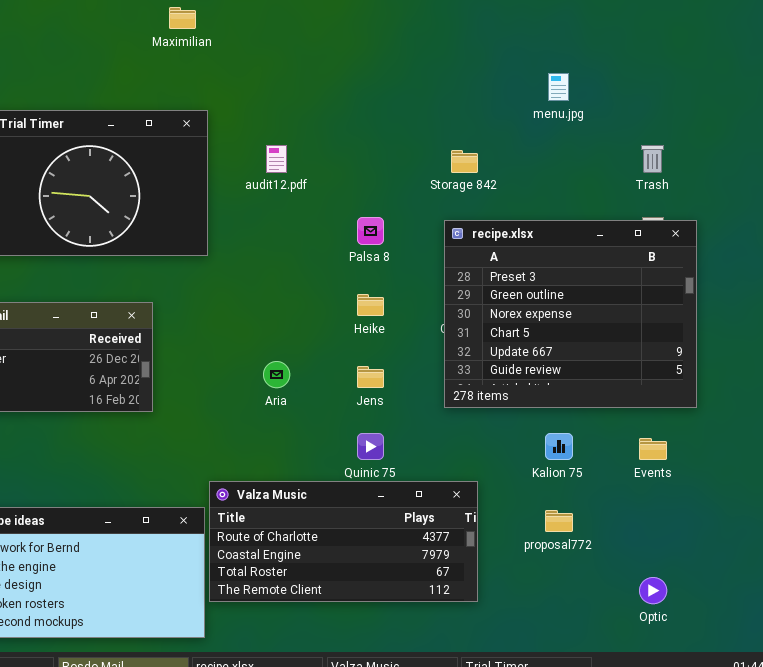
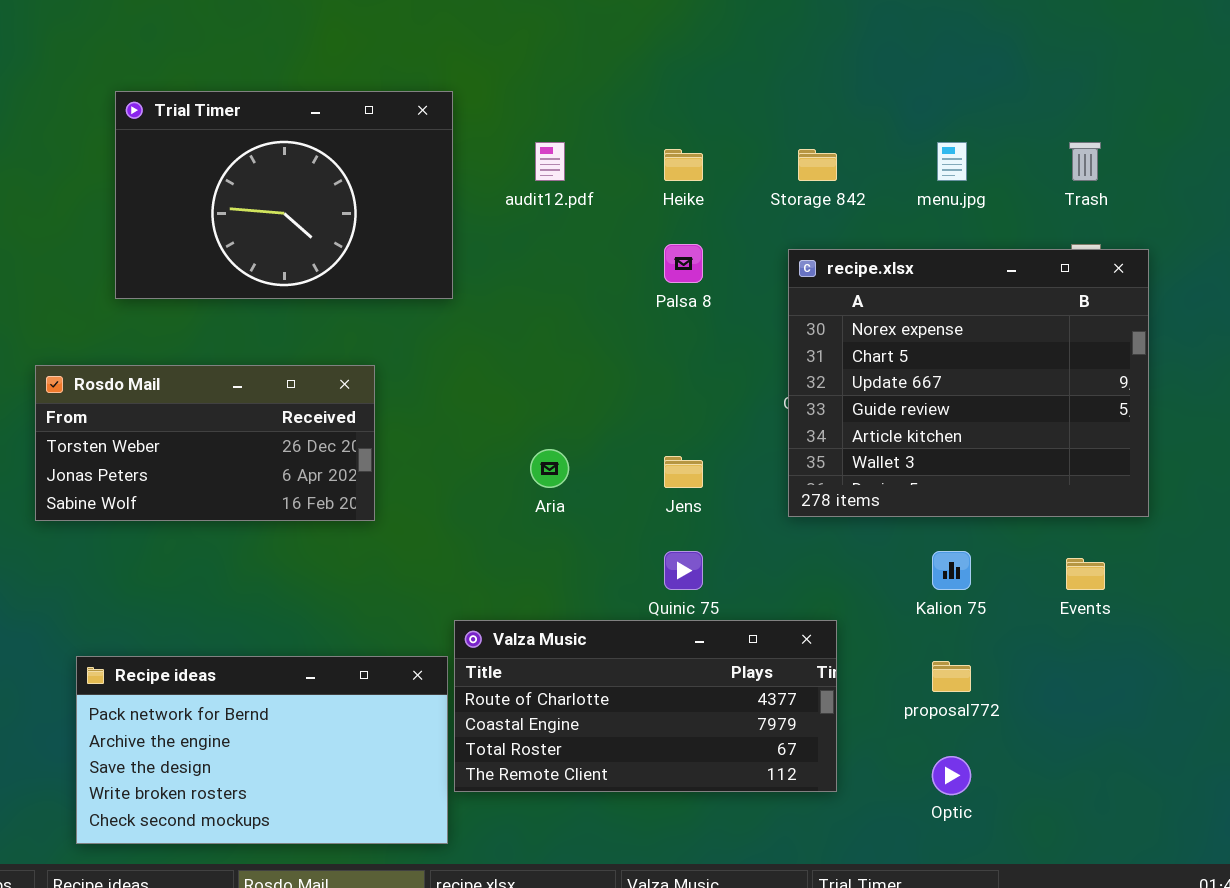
menu.jpg: [548,73,569,101] -> [937,142,967,181], moved
recipe.xlsx: [444,220,697,408] -> [788,249,1149,517], scrolled down 2 rows
Heike: [357,294,384,316] -> [664,149,703,181], moved
Optic: [639,577,667,604] -> [932,756,971,795], moved

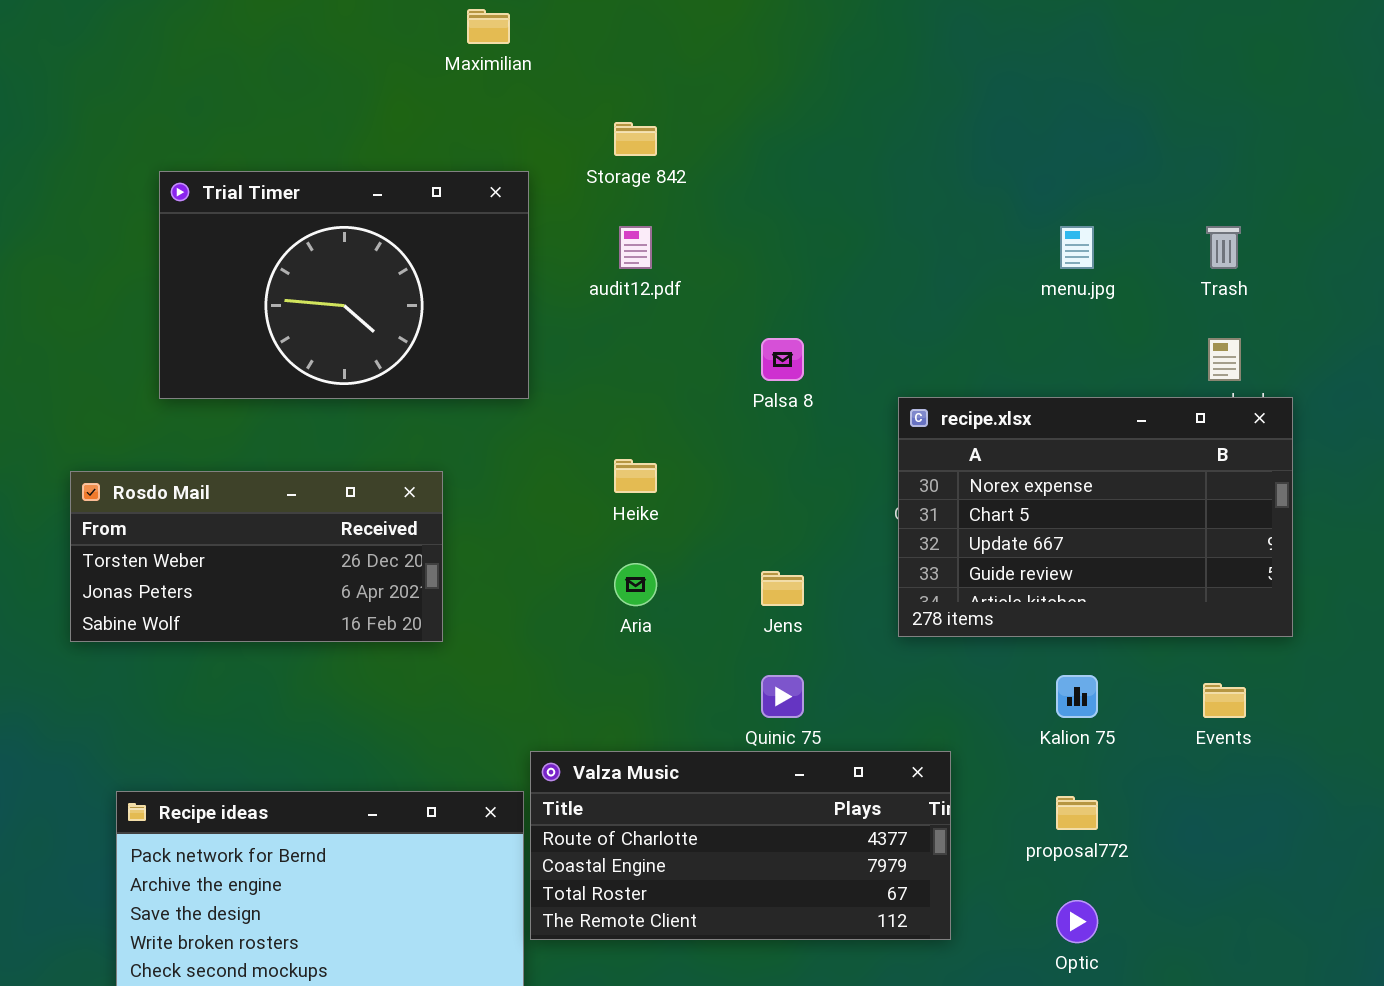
Heike: [664,149,703,181] -> [614,459,657,493], moved
Storage 842: [798,149,837,181] -> [614,122,657,156], moved
recipe.xlsx: [788,249,1149,517] -> [898,397,1293,637], resized

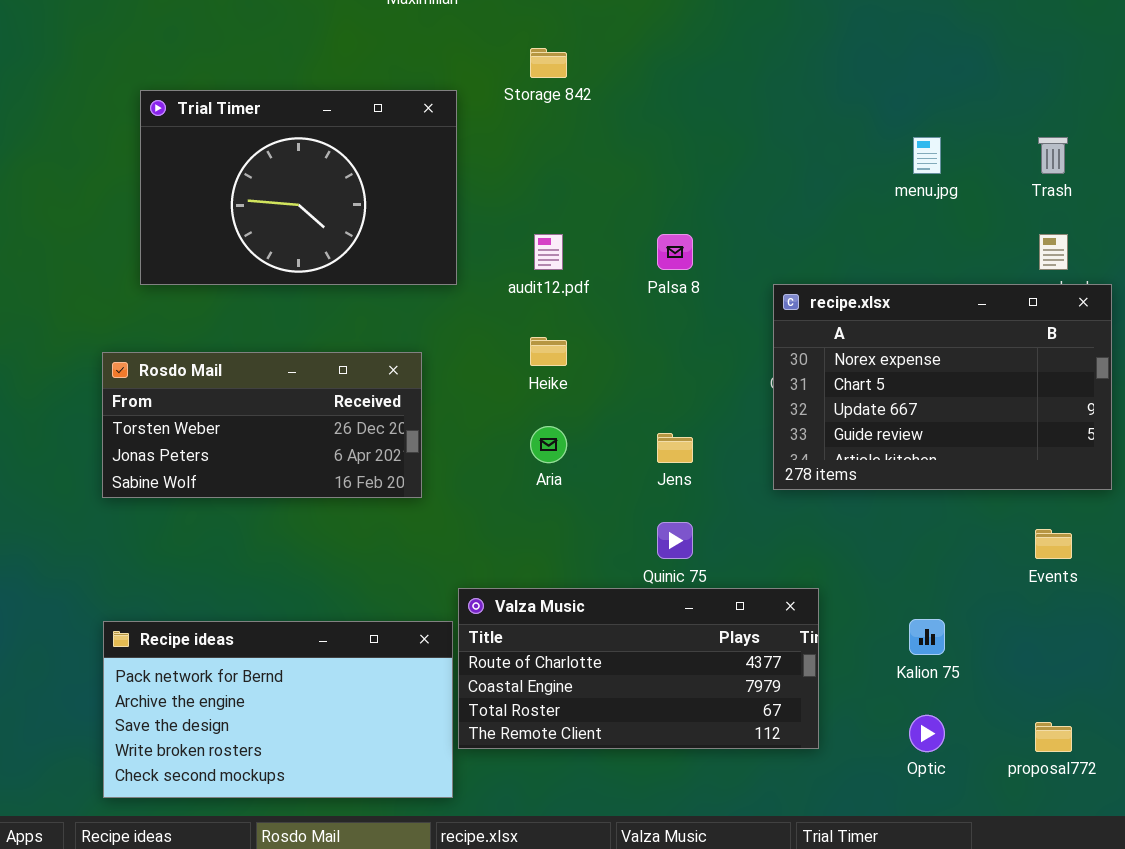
audit12.pdf: [619,226,652,269] -> [534,234,563,270], moved
Rosdo Mail: [70,471,443,642] -> [102,352,422,498], moved
Kalion 75: [1056,675,1098,718] -> [909,619,945,655], moved
proposal772: [1056,796,1098,830] -> [1035,722,1072,752], moved

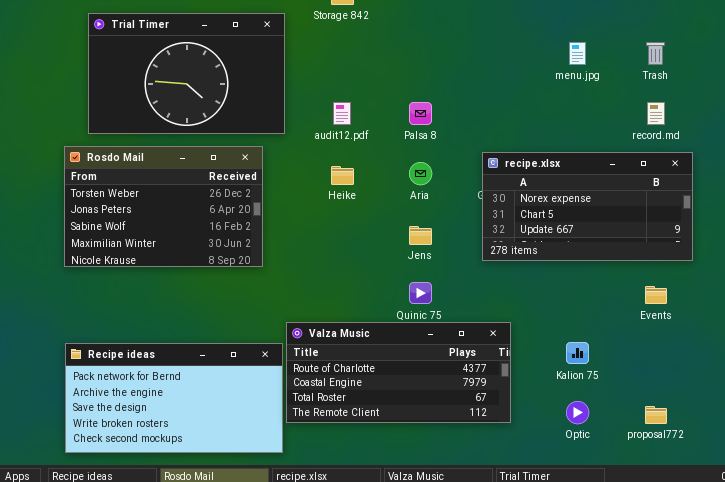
recipe.xlsx: [773,284,1112,490] -> [482,152,693,261], resized
Rosdo Mail: [102,352,422,498] -> [64,146,263,267], resized
Aria: [530,426,567,463] -> [409,162,432,185], moved

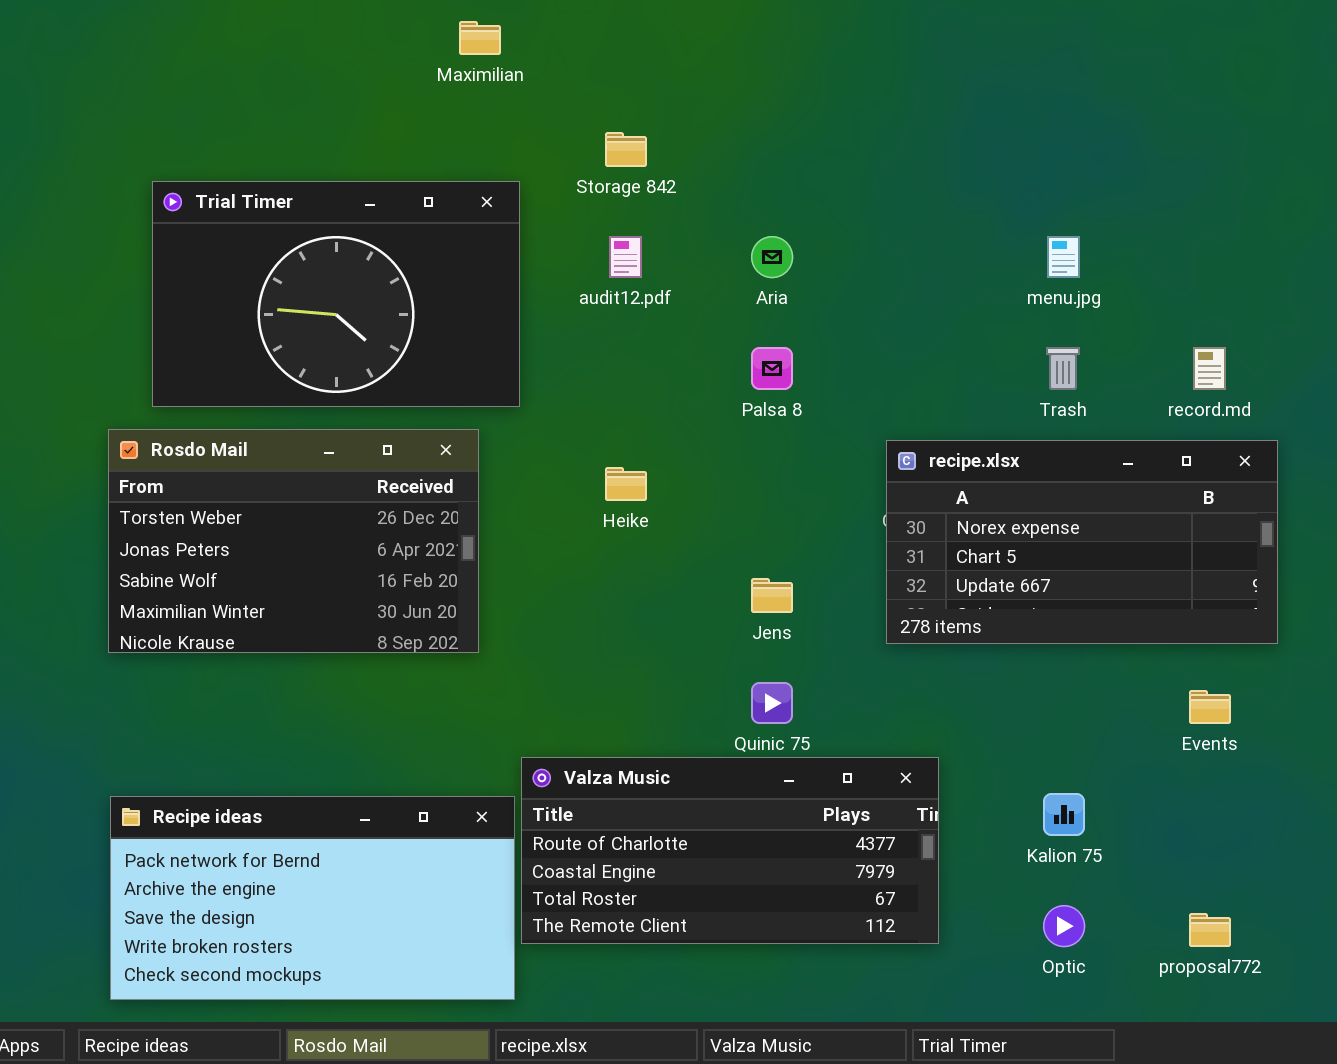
Trash: [646,42,665,65] -> [1046,347,1080,390], moved
audit12.pdf: [333,102,351,125] -> [609,236,642,278], moved
Aria: [409,162,432,185] -> [751,236,793,278], moved

